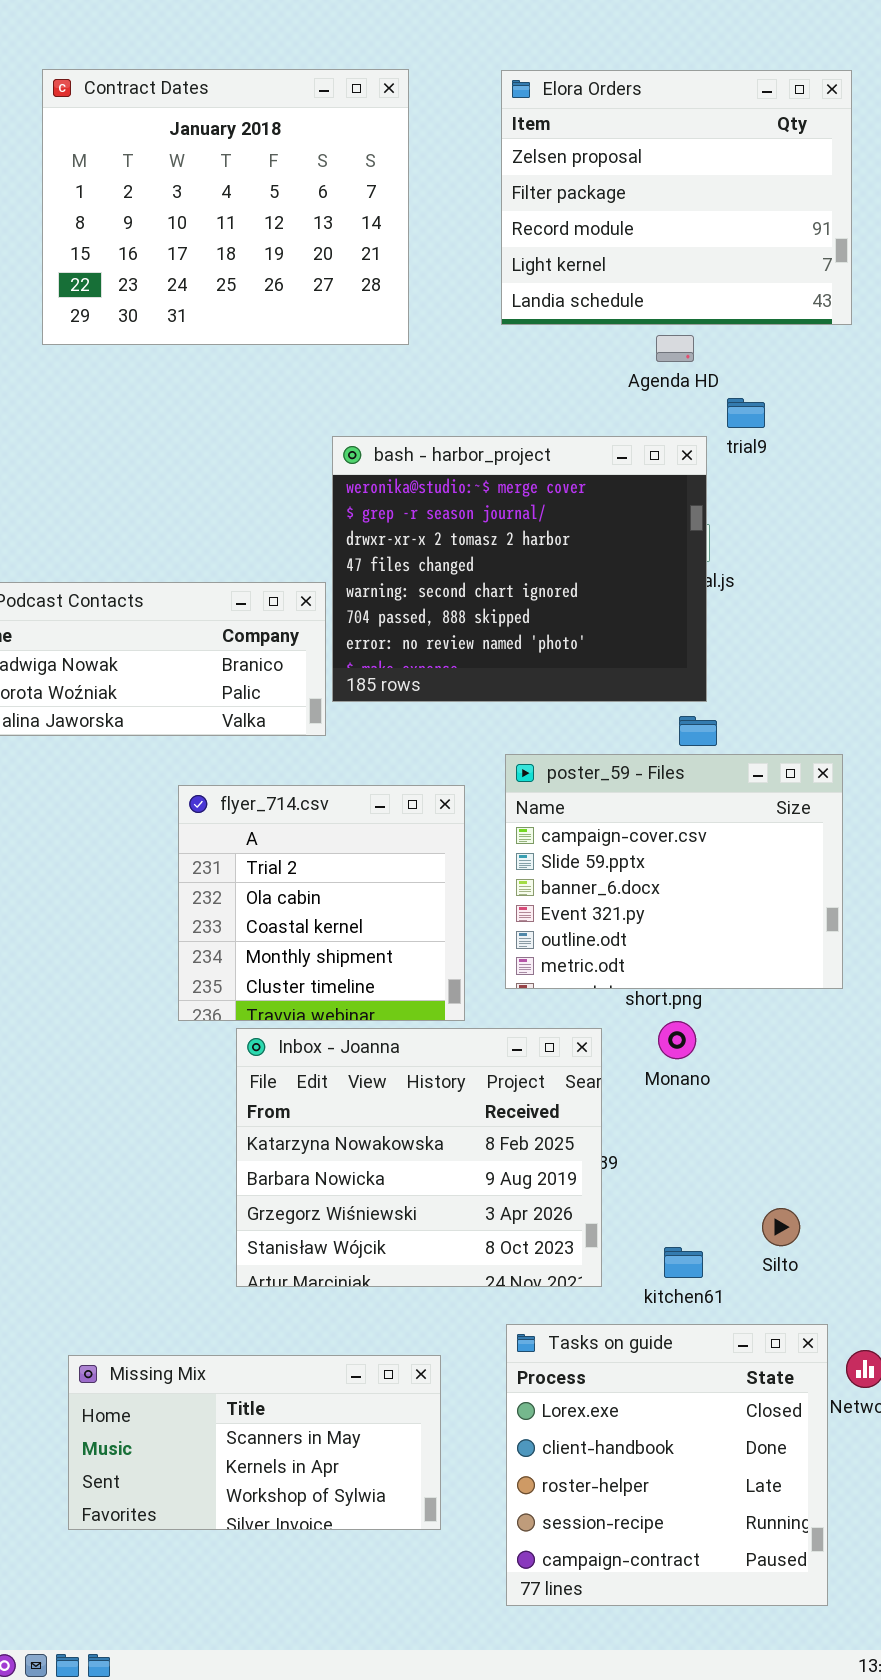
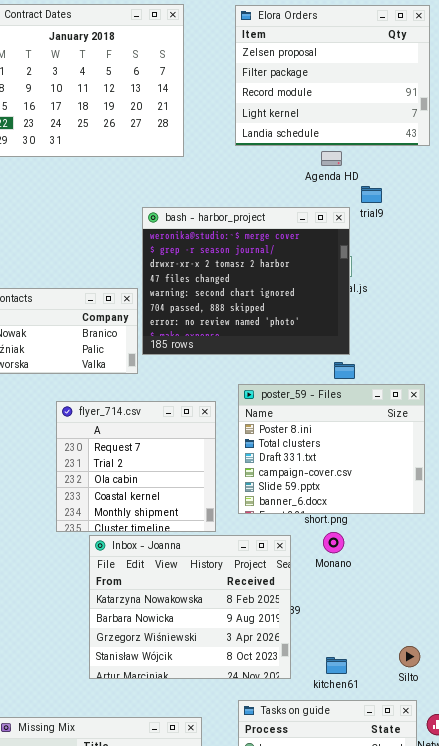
poster_59 - Files: [505,754,843,989] -> [238,384,425,514], scrolled up 3 rows
flyer_714.csv: [178,785,465,1021] -> [56,401,216,532], scrolled up 1 row
Silto: [762,1208,800,1246] -> [399,646,420,667], moved

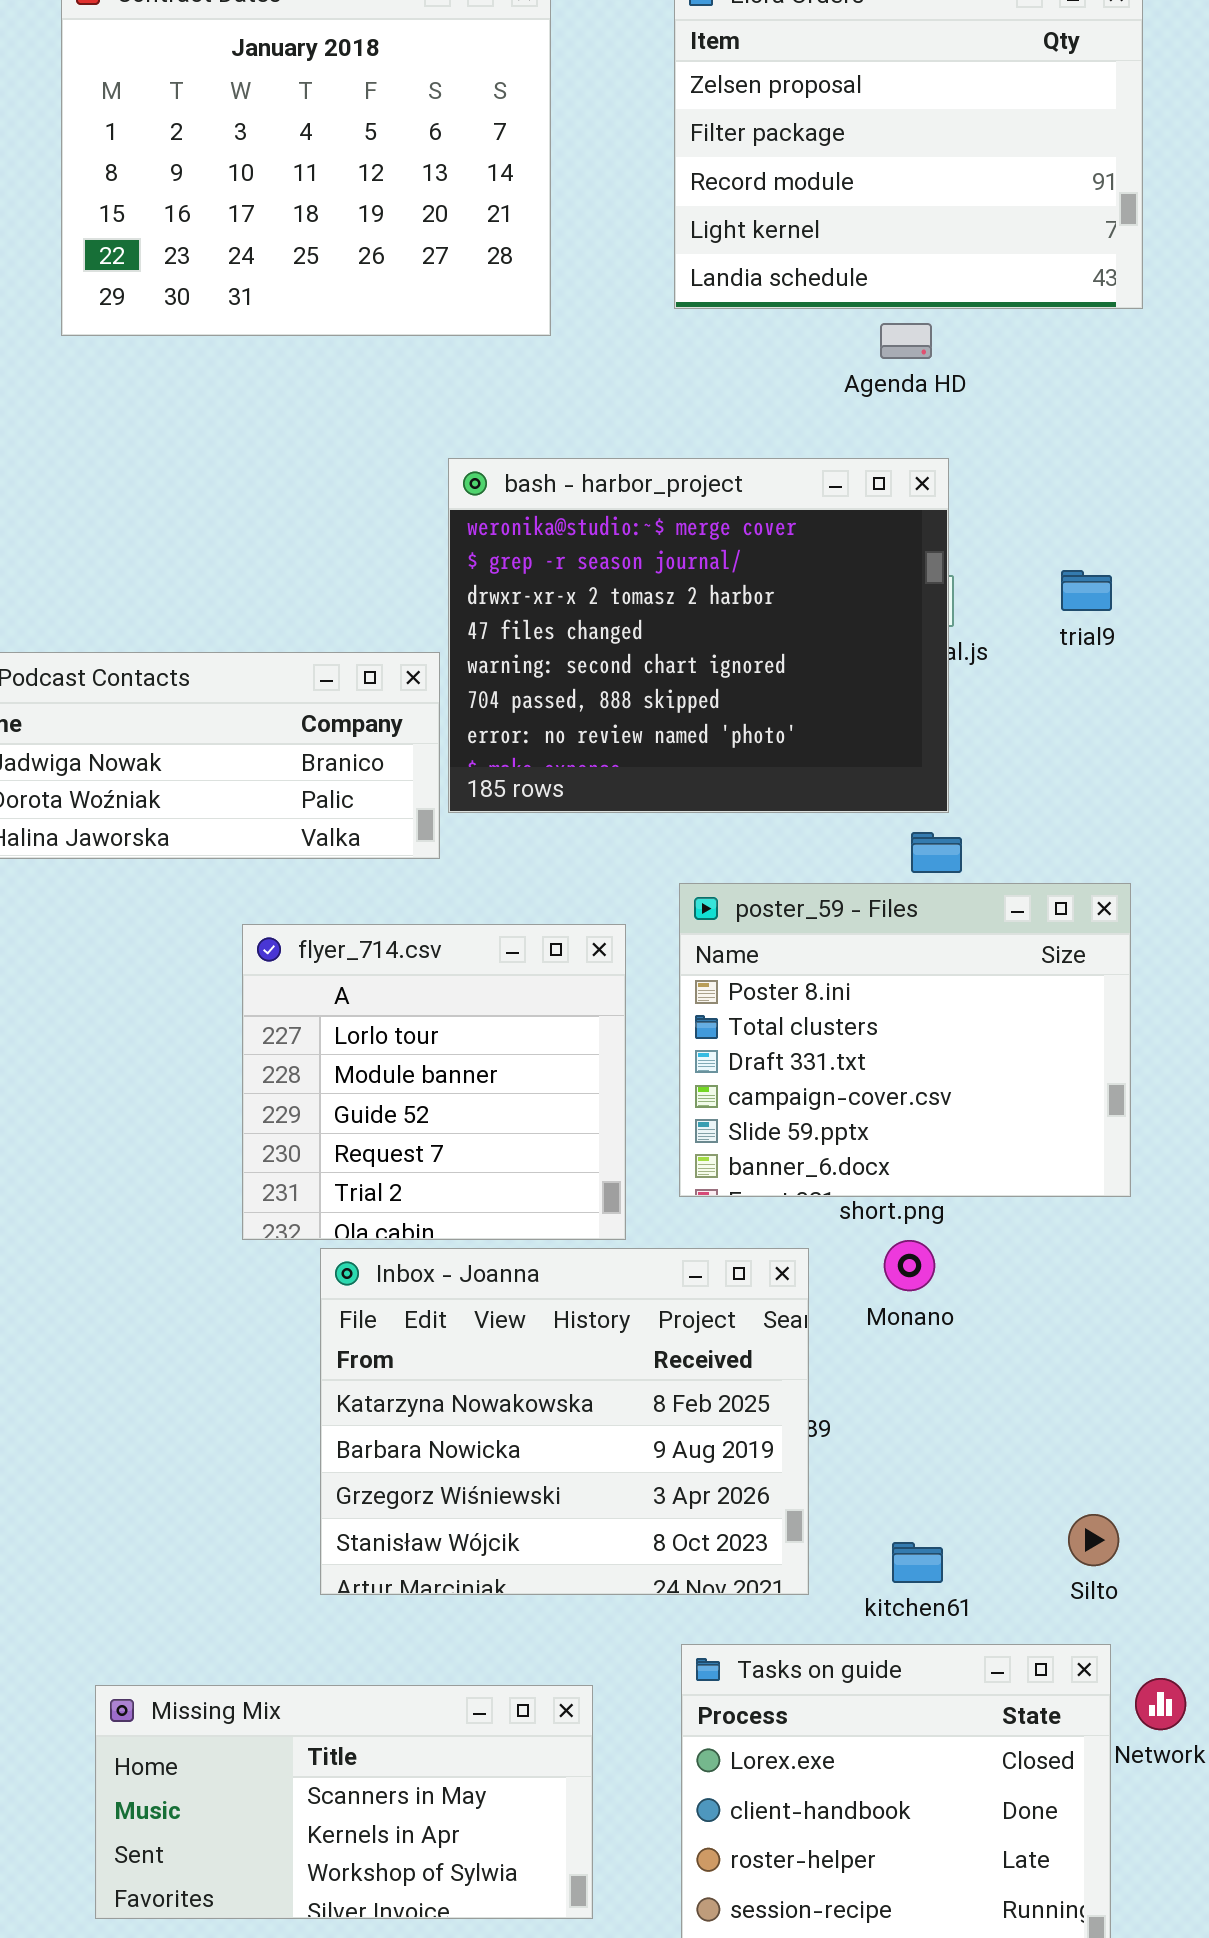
trial9: [361,186,382,203] -> [1061,570,1112,611], moved
flyer_714.csv: [56,401,216,532] -> [242,924,626,1240], scrolled up 3 rows

